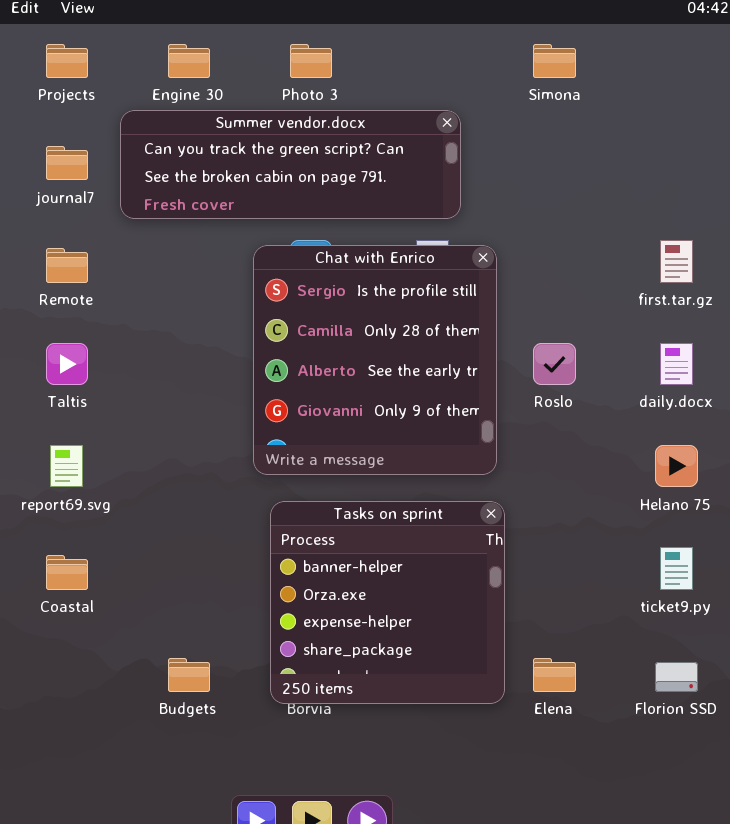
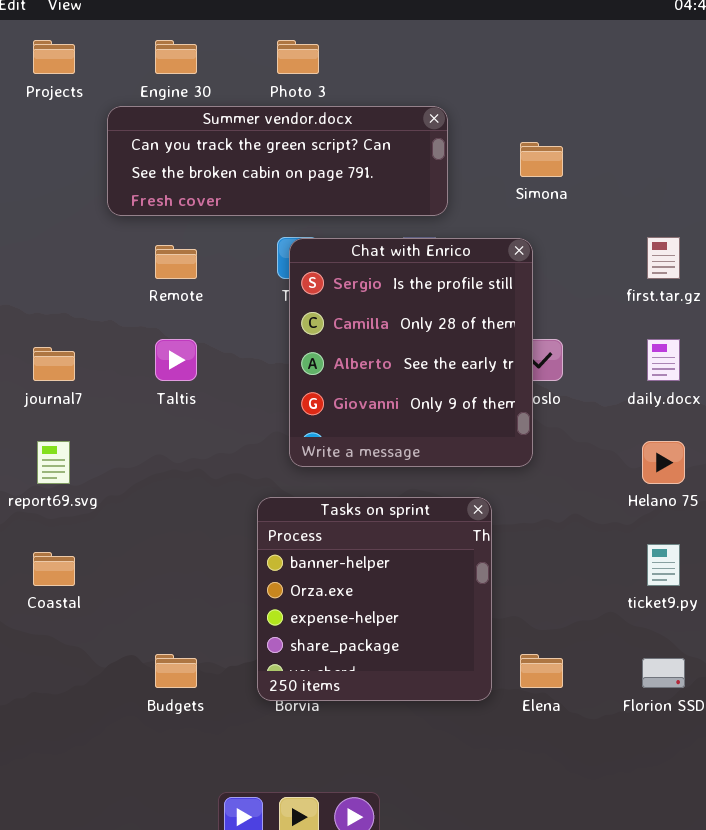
Simona: [533,44,576,78] -> [520,142,563,177], moved
journal7: [46,146,88,180] -> [33,347,75,381], moved
Chat with Enrico: [253,245,497,475] -> [289,238,533,467], moved
Remote: [46,248,88,283] -> [155,245,197,279], moved
Taltis: [46,343,88,385] -> [155,339,197,381], moved

